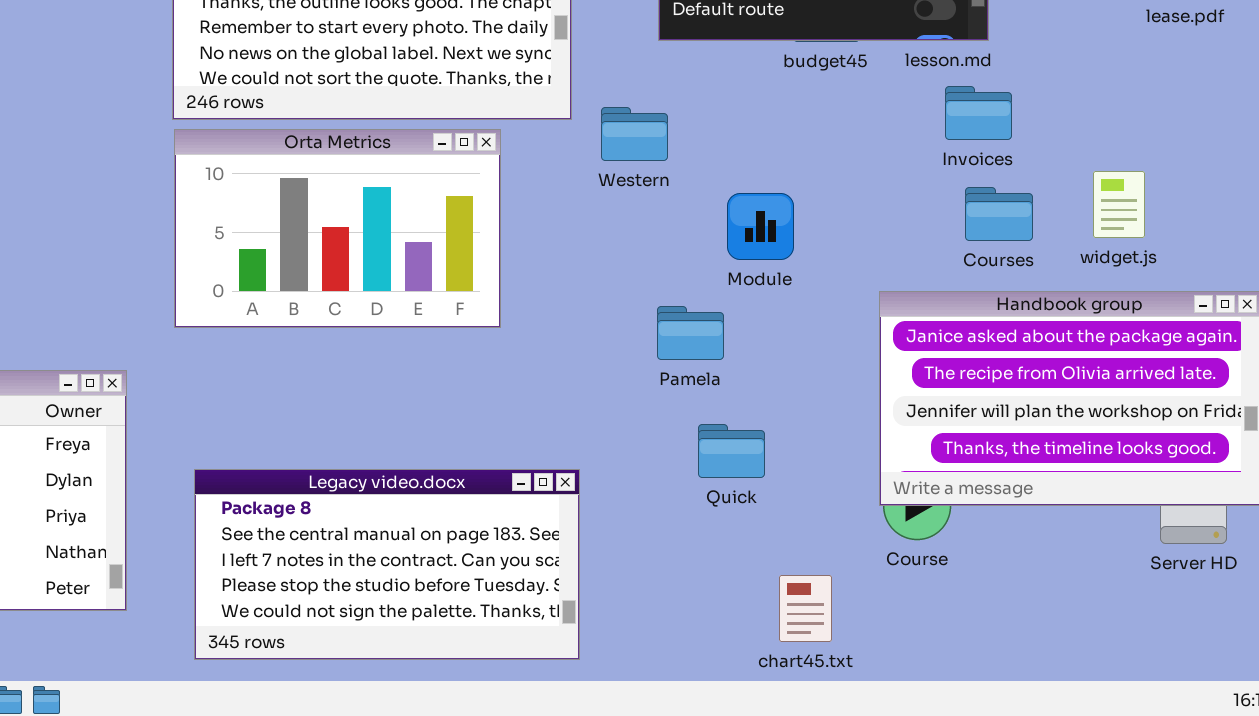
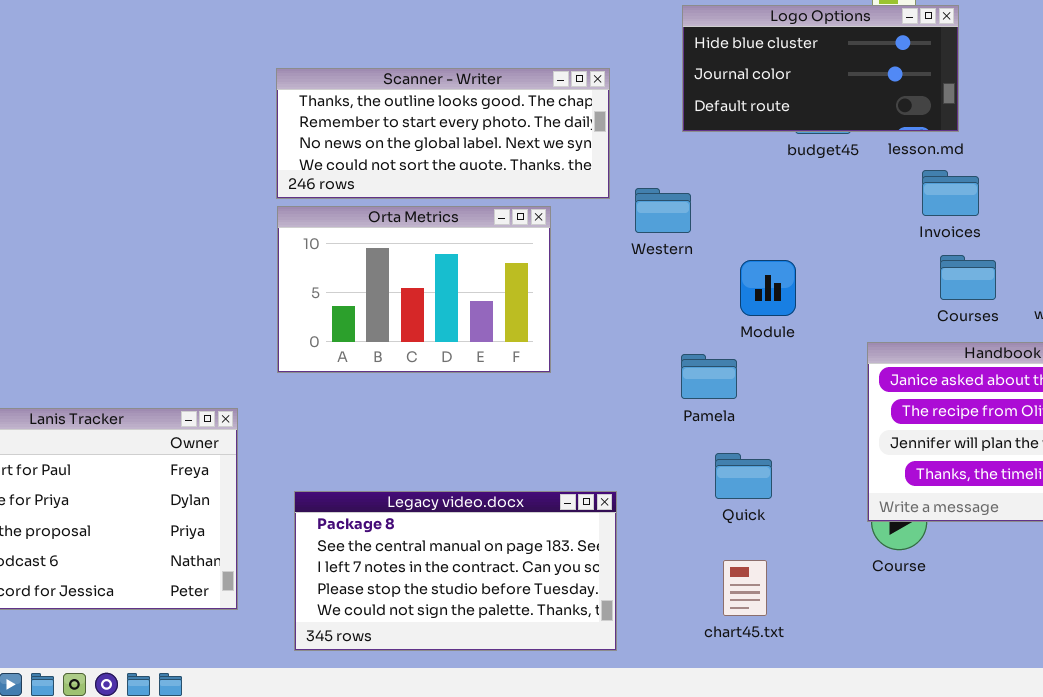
chart45.txt: [779,575,832,642] -> [723,560,767,616], moved

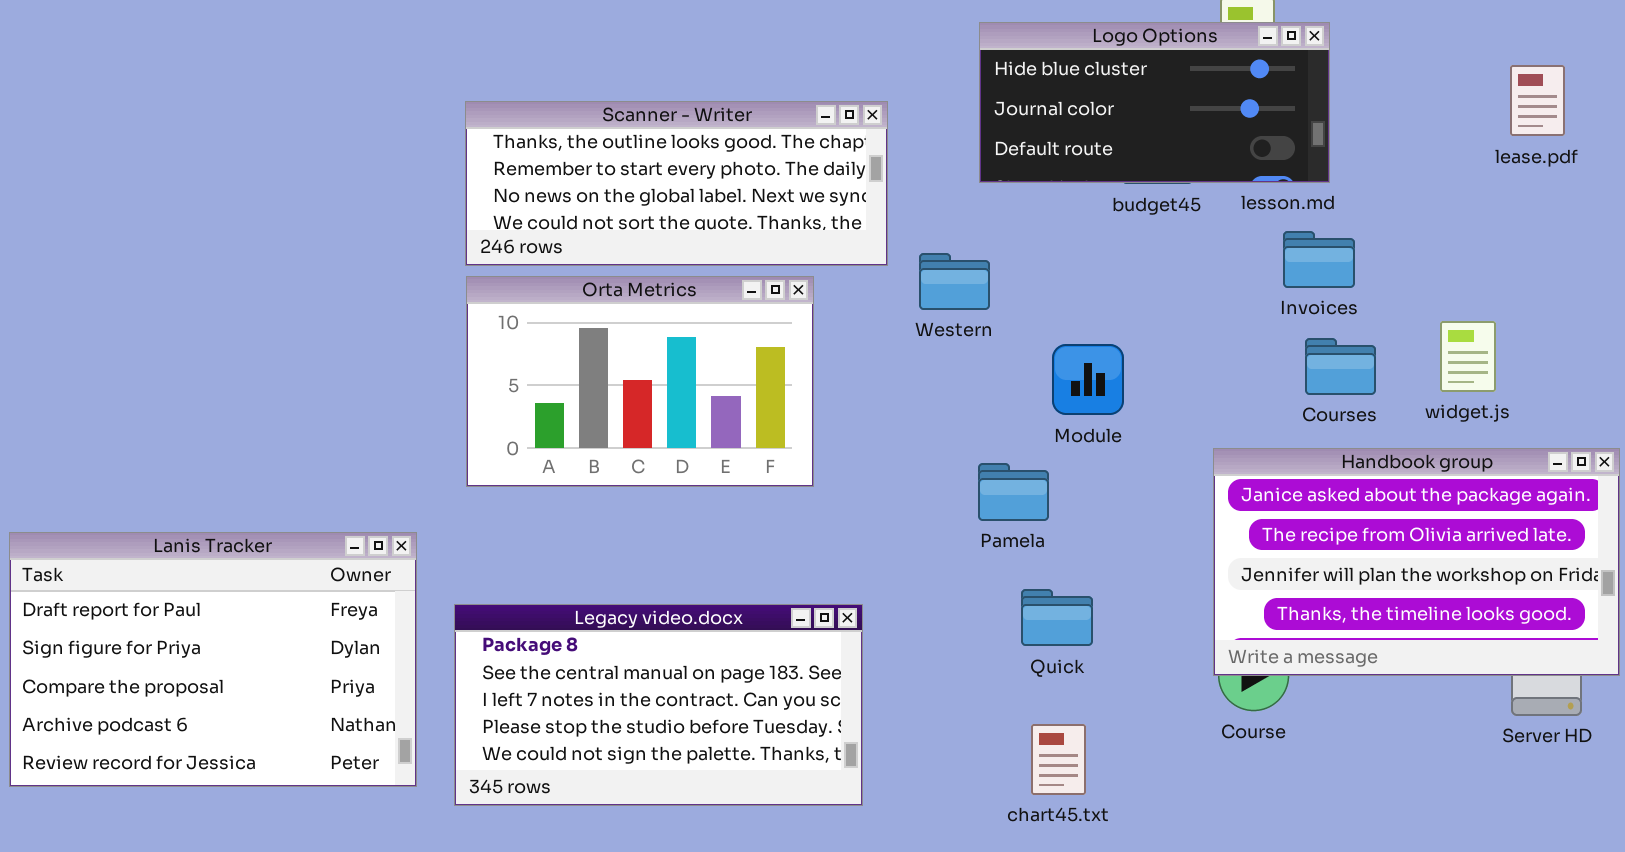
Legacy video.docx: [294,491,617,651] -> [454,604,863,806], moved

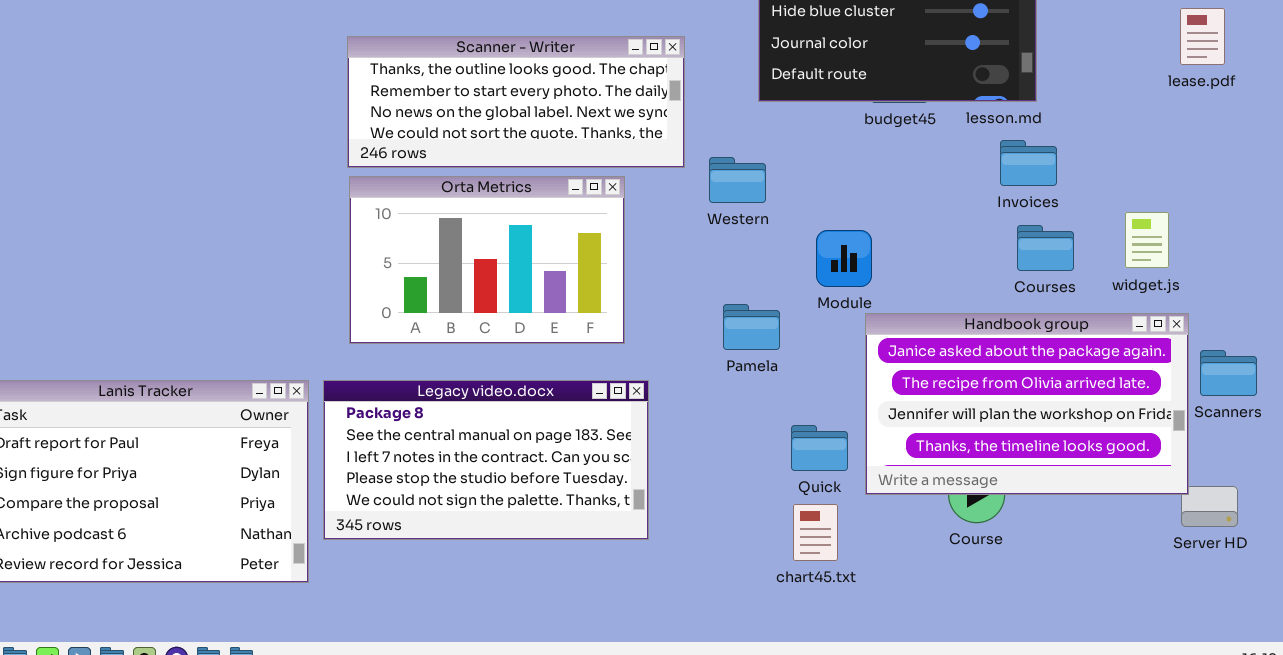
Handbook group: [1213,448,1620,676] -> [865,313,1189,495], moved
Pamela: [978,463,1049,521] -> [723,304,780,350], moved
Legacy video.docx: [454,604,863,806] -> [323,380,649,540], moved
chart45.txt: [1031,724,1086,795] -> [793,504,838,561], moved

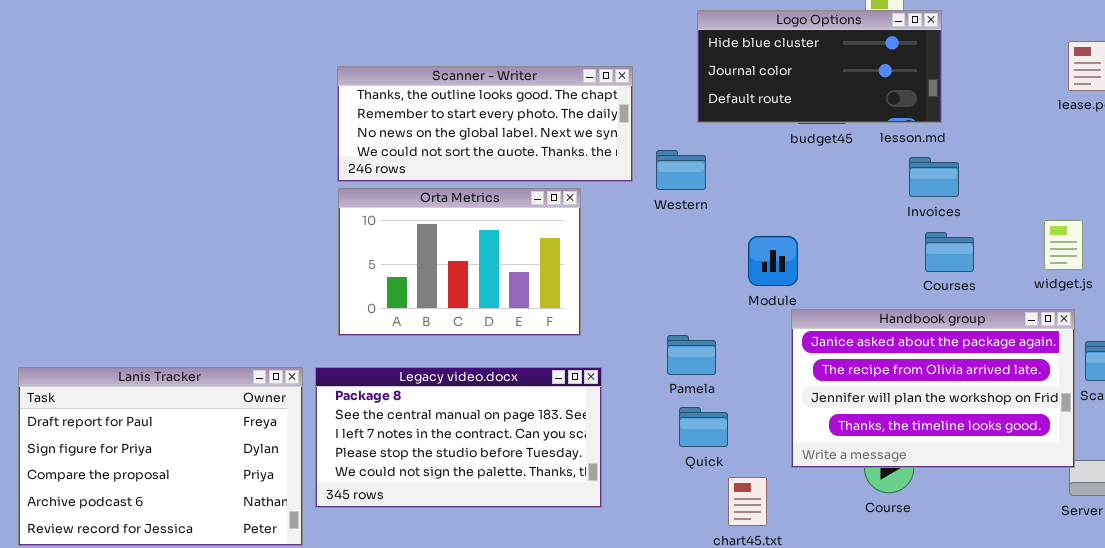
Western: [709,157,766,203] -> [656,150,706,190], moved
widget.js: [1125,212,1169,268] -> [1044,220,1083,270], moved
Pamela: [723,304,780,350] -> [667,335,716,375], moved
Quick: [791,425,848,471] -> [679,407,728,447], moved

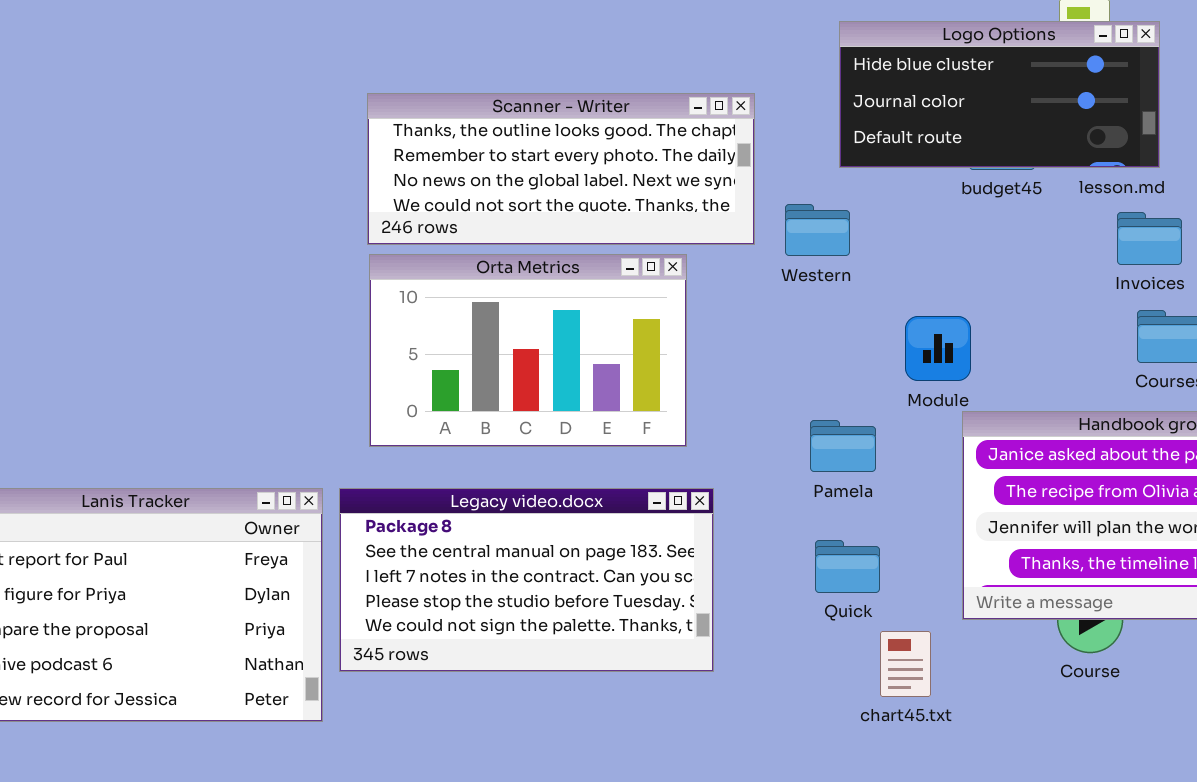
Pamela: [667,335,716,375] -> [810,420,876,472], moved

